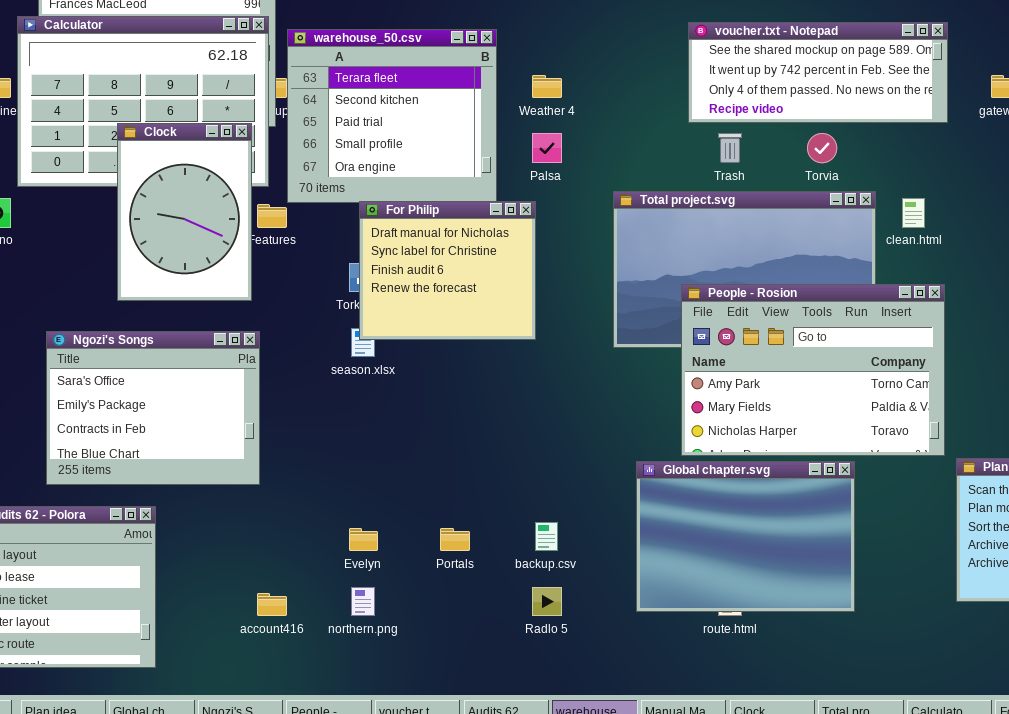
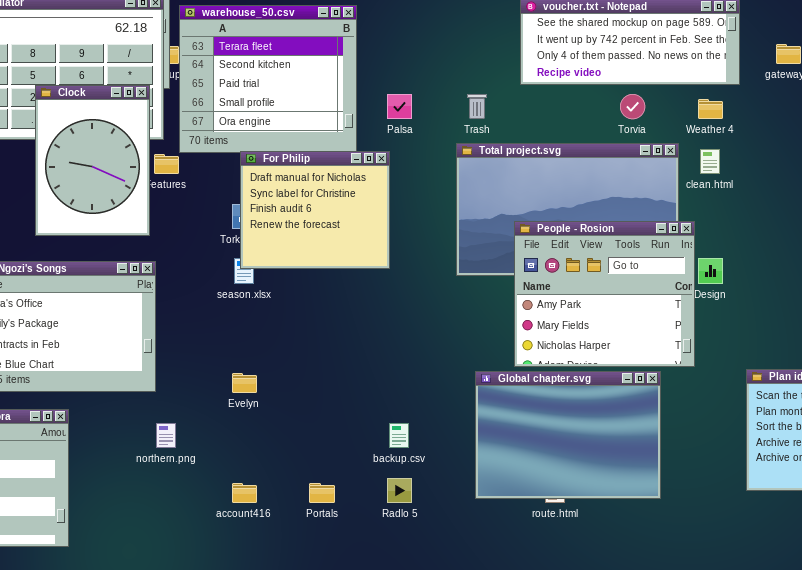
Weather 4: [532,75,562,98] -> [698,99,723,119], moved
Trash: [718,133,742,163] -> [467,94,487,119], moved
People - Rosion: [681,284,945,456] -> [514,221,695,367], resized
Evelyn: [349,528,378,551] -> [232,373,257,393], moved
Portals: [440,528,470,551] -> [309,483,335,503], moved
northern.png: [351,587,375,616] -> [156,423,176,448], moved
account416: [257,593,287,616] -> [232,483,257,503], moved

